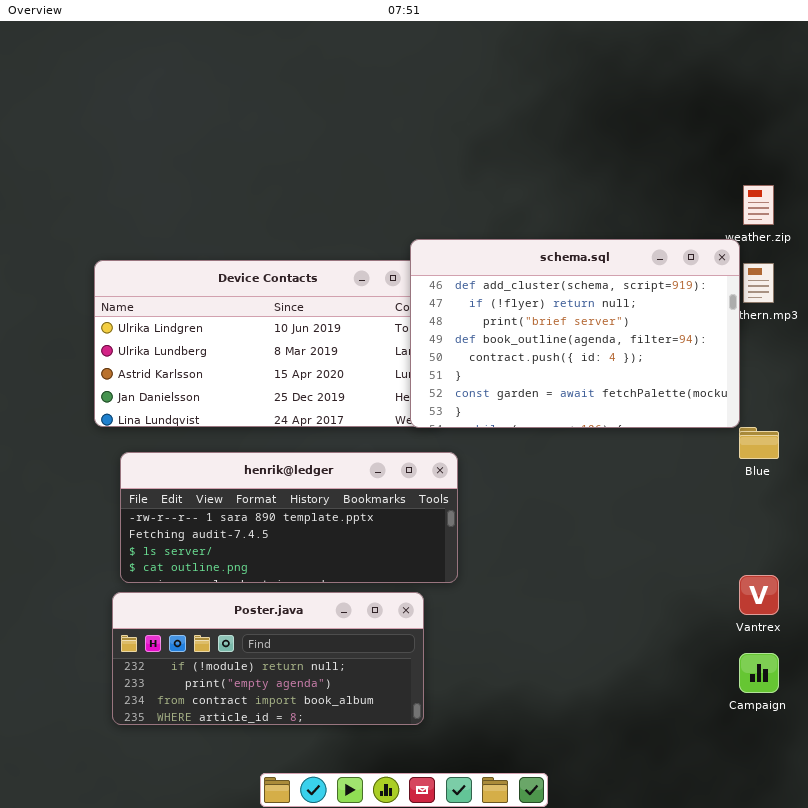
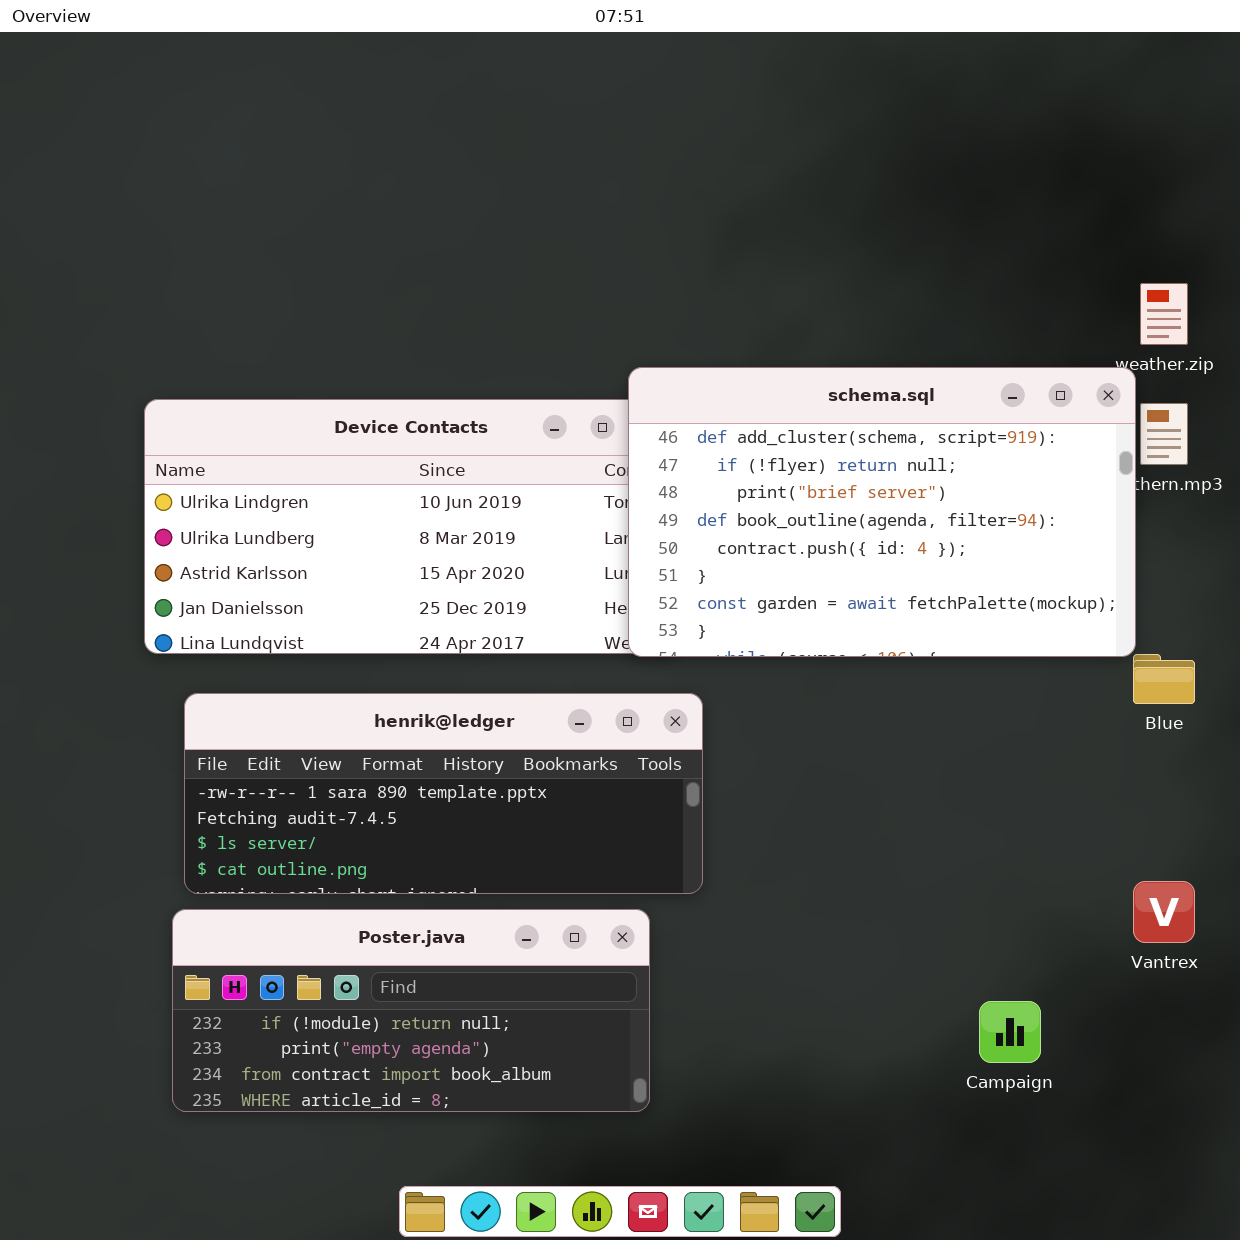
Campaign: [739,653,779,693] -> [979,1001,1041,1063], moved

